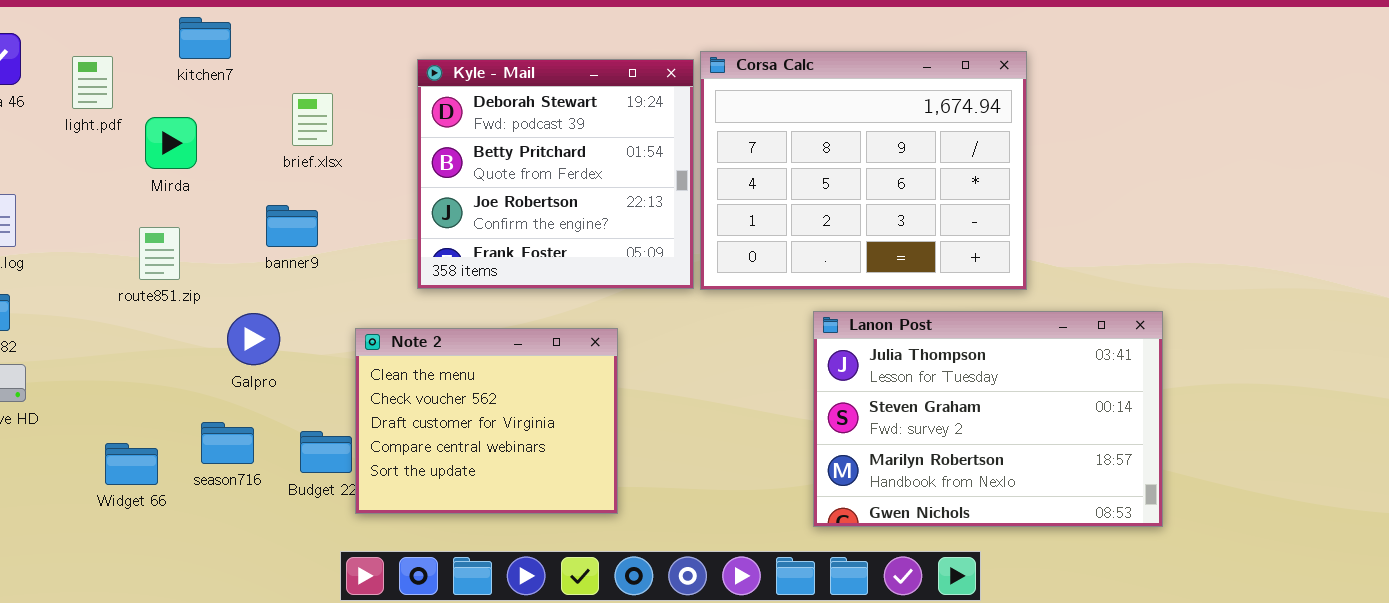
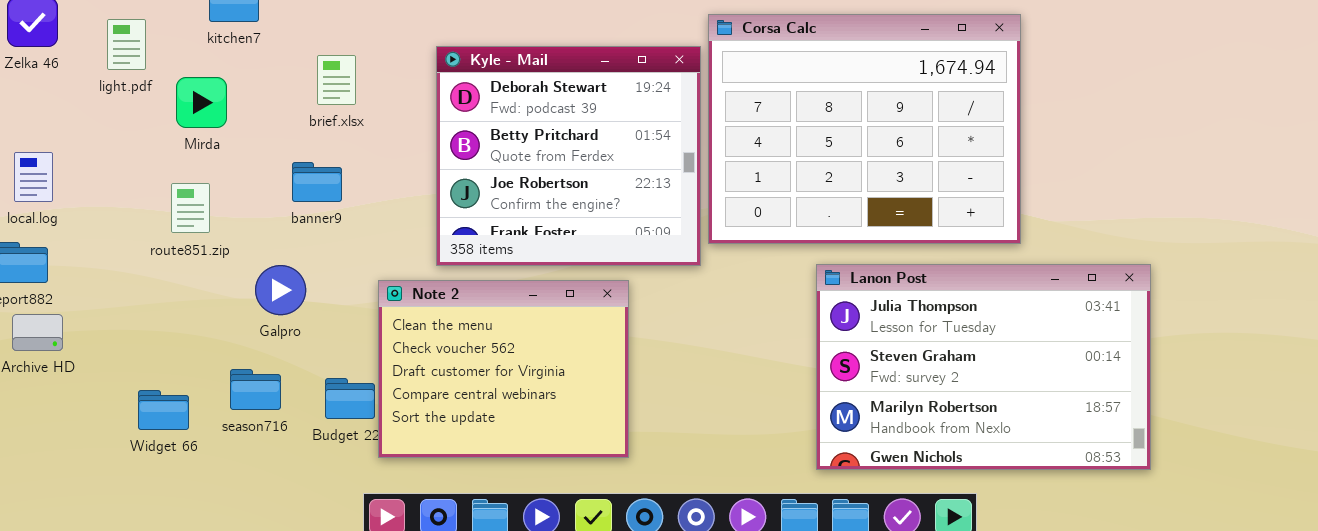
Kyle - Mail: [417,59,694,289] -> [436,46,701,266], moved

